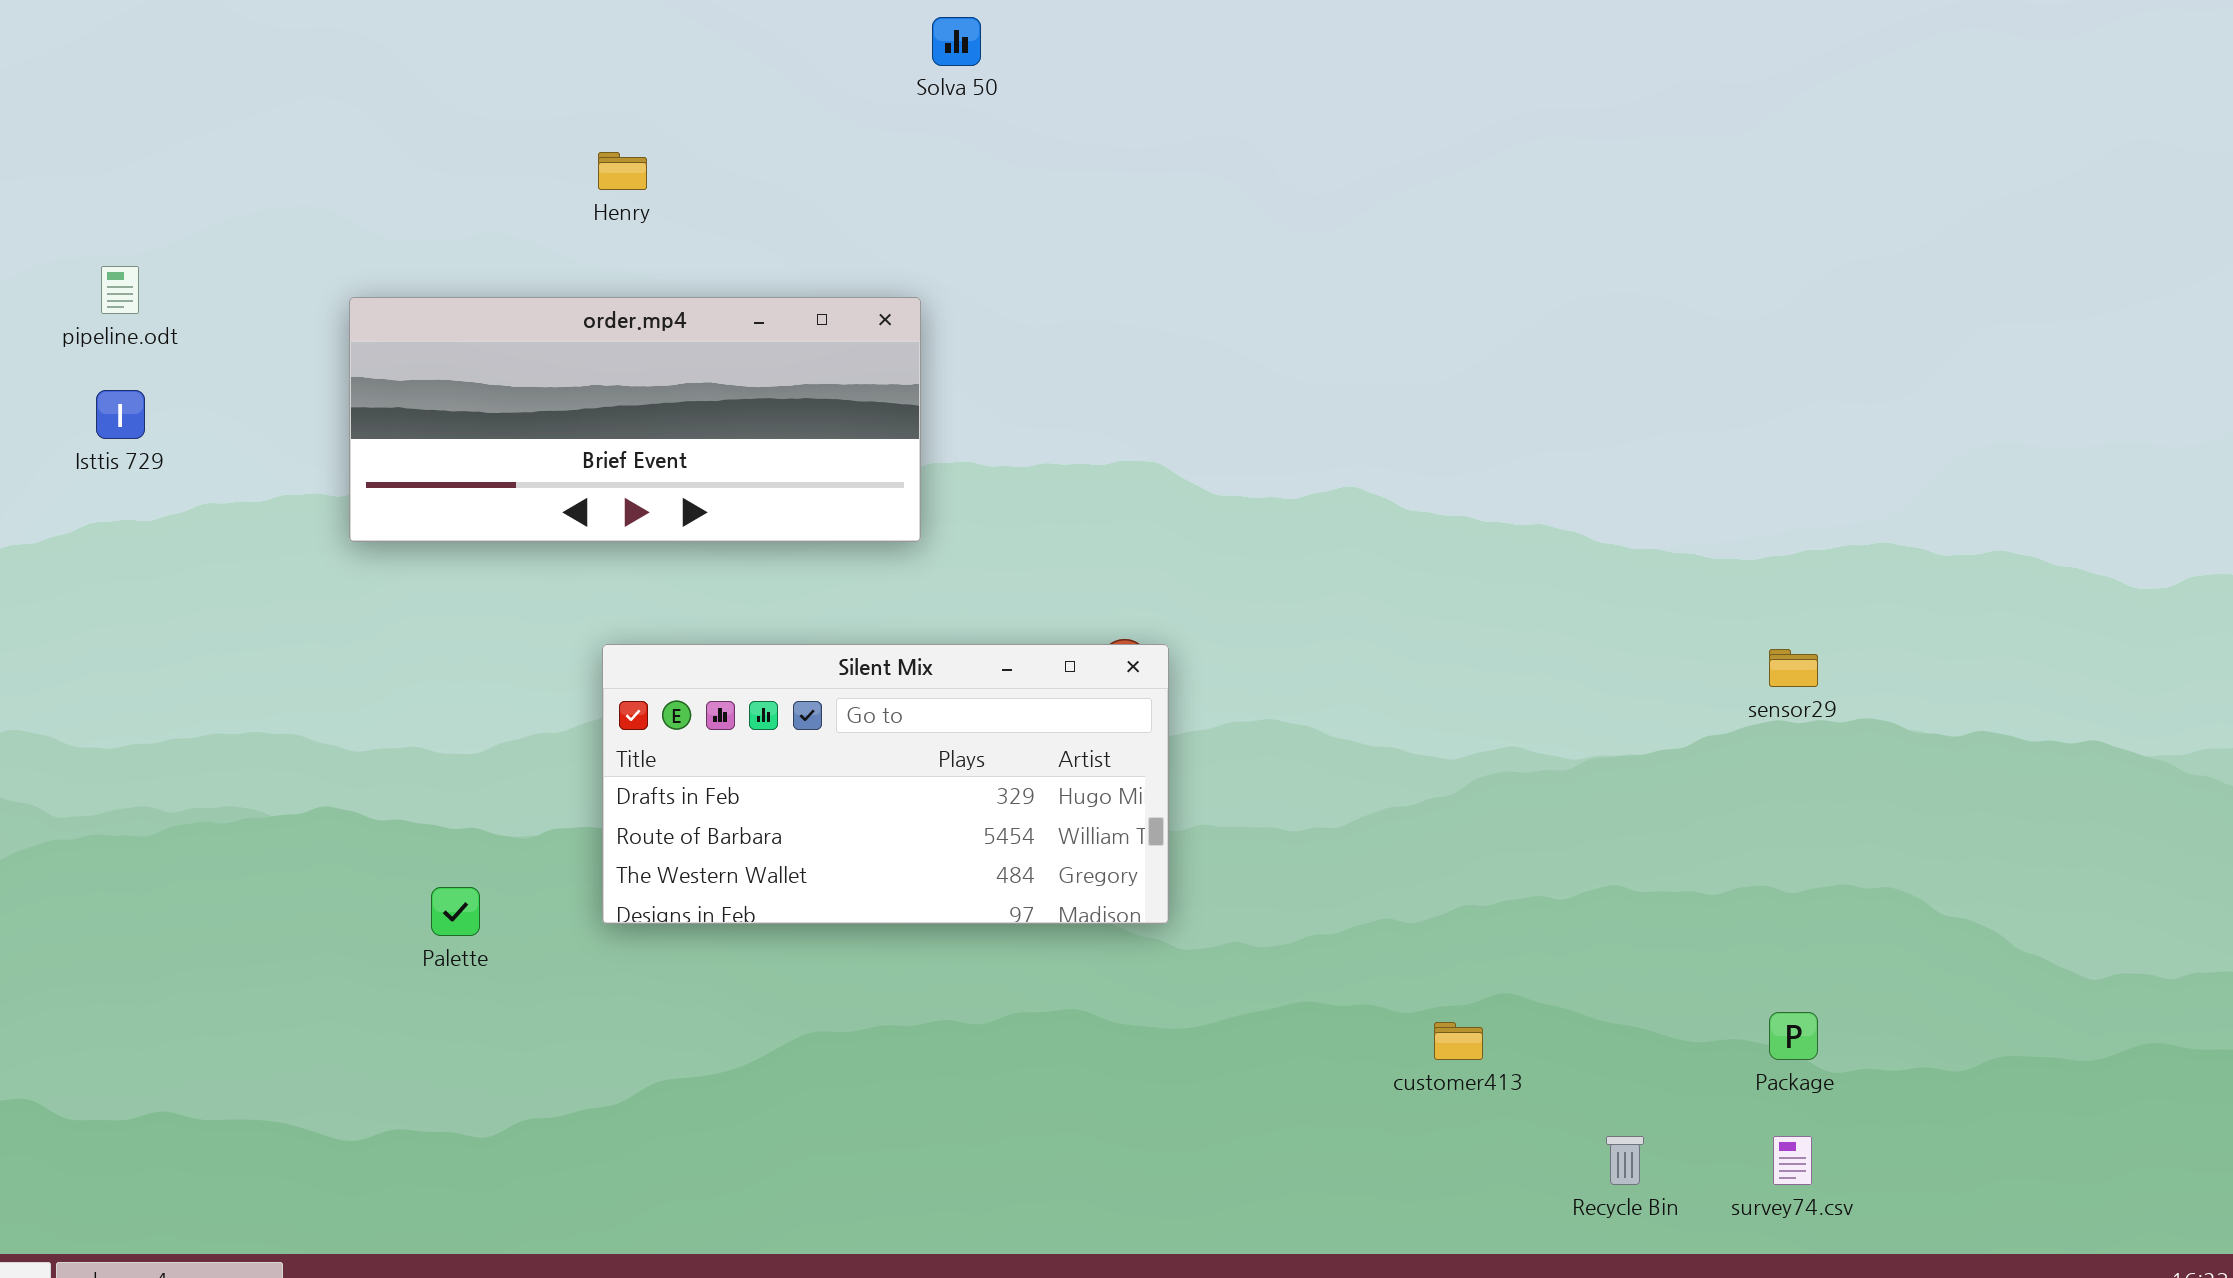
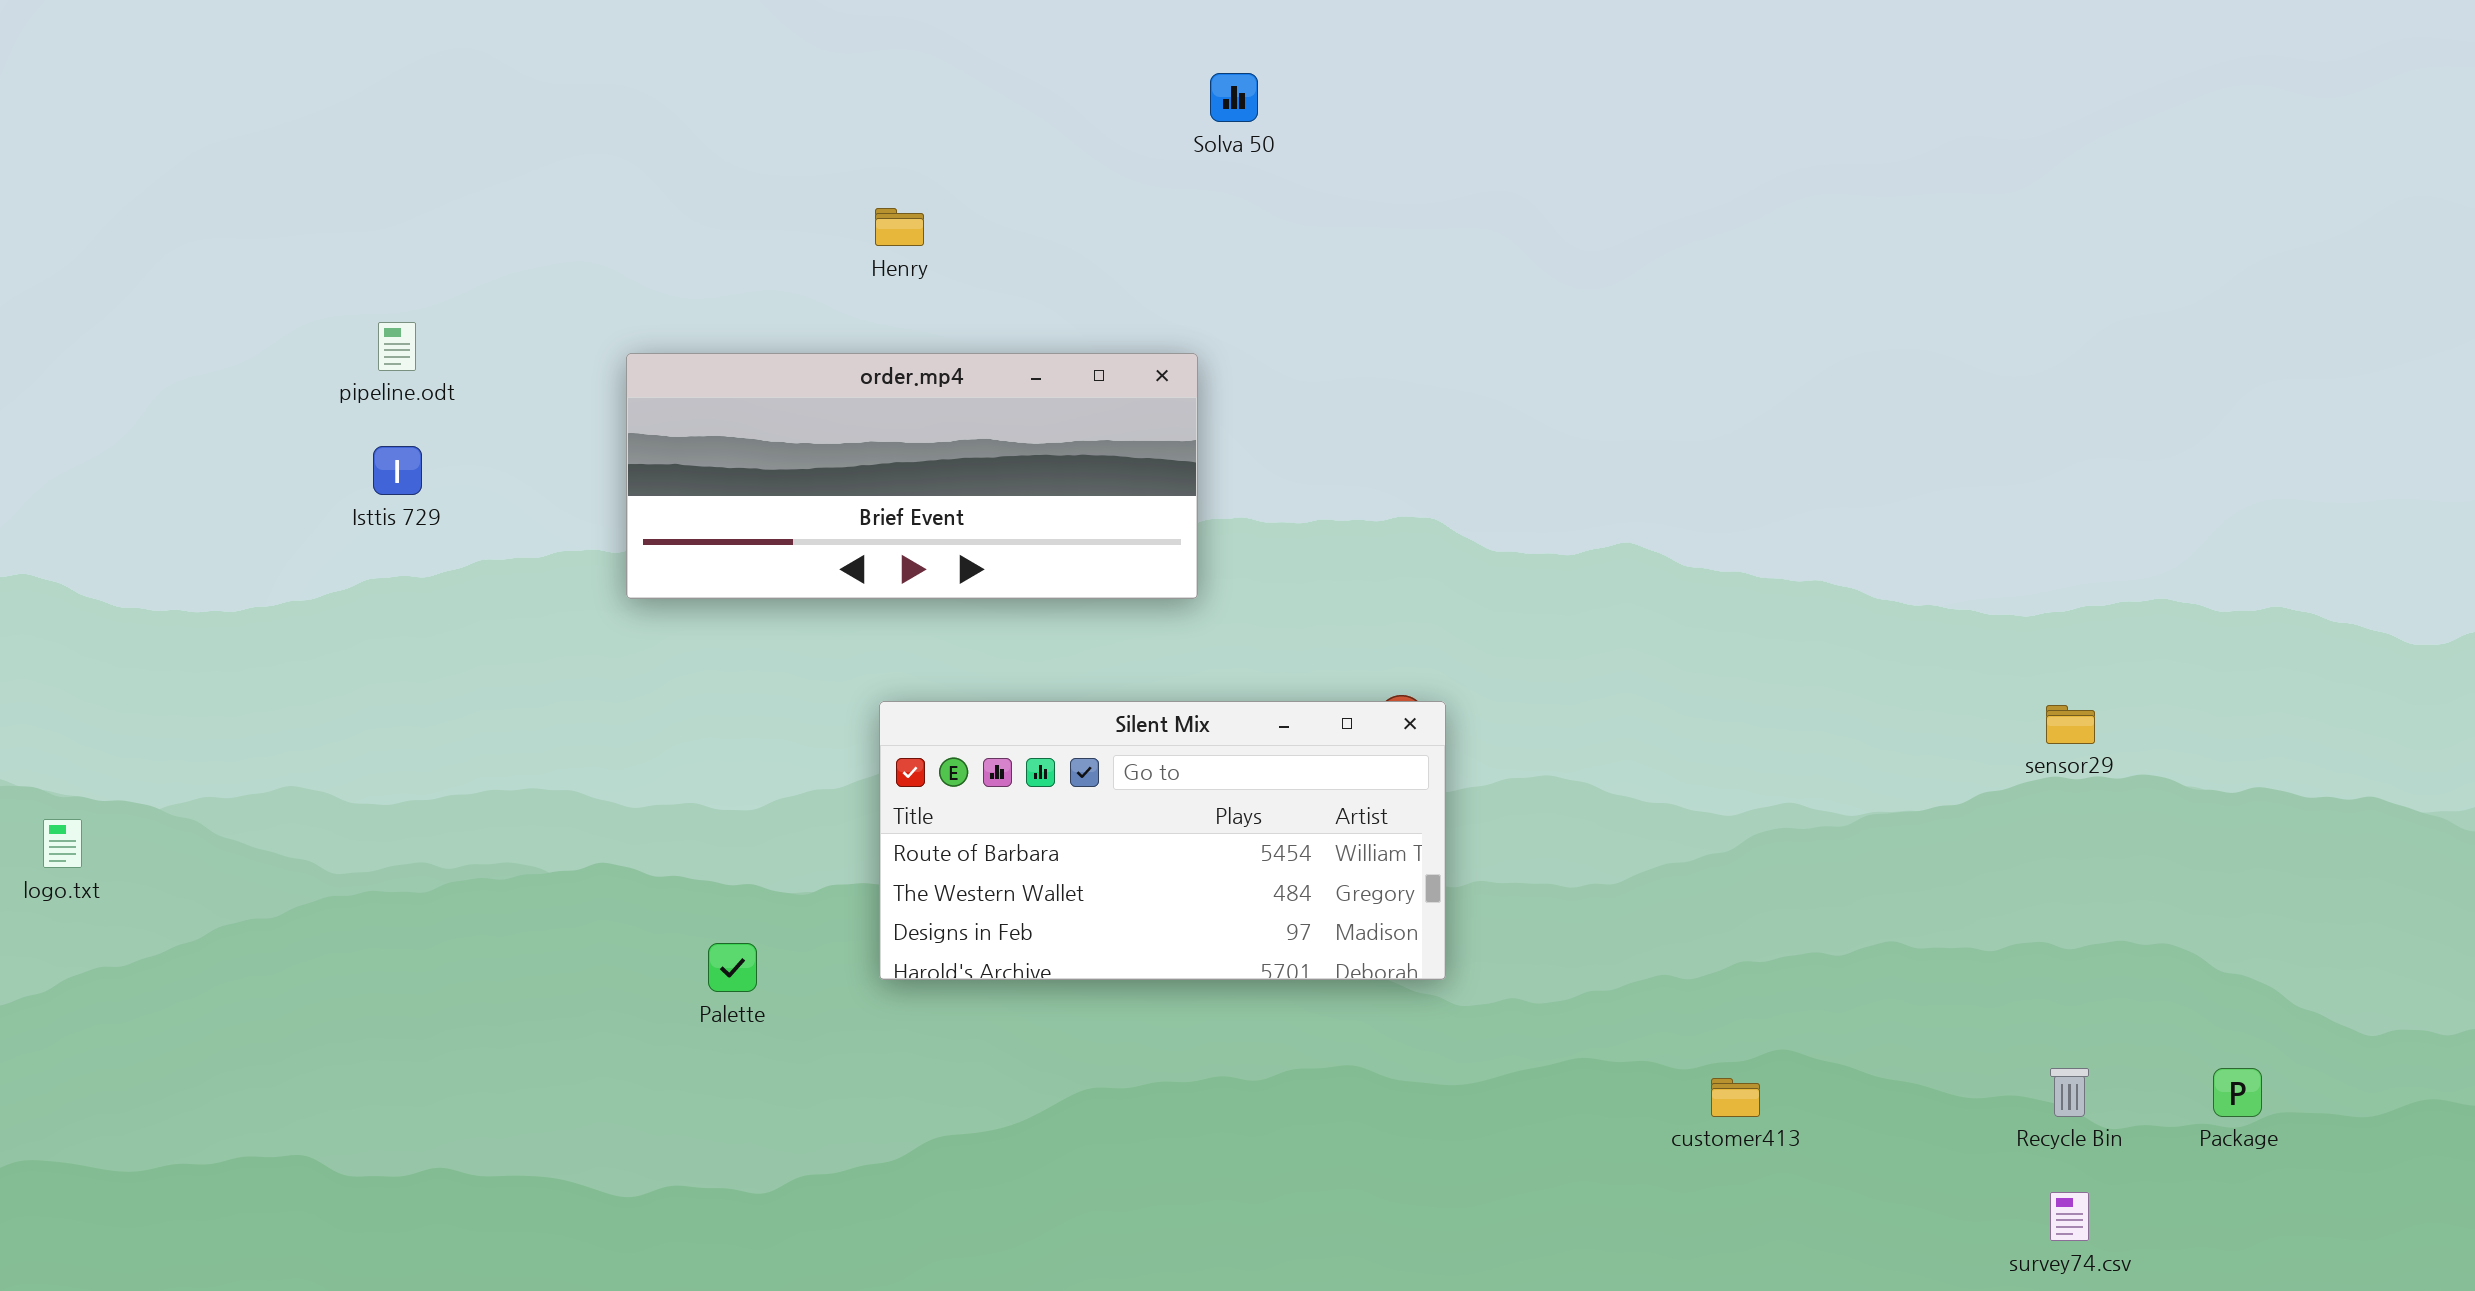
Silent Mix: [602,644,1169,924] -> [879,701,1446,980], scrolled down 1 row
Package: [1769,1012,1818,1060] -> [2213,1068,2262,1117], moved
Recycle Bin: [1606,1136,1644,1185] -> [2050,1068,2089,1117], moved

